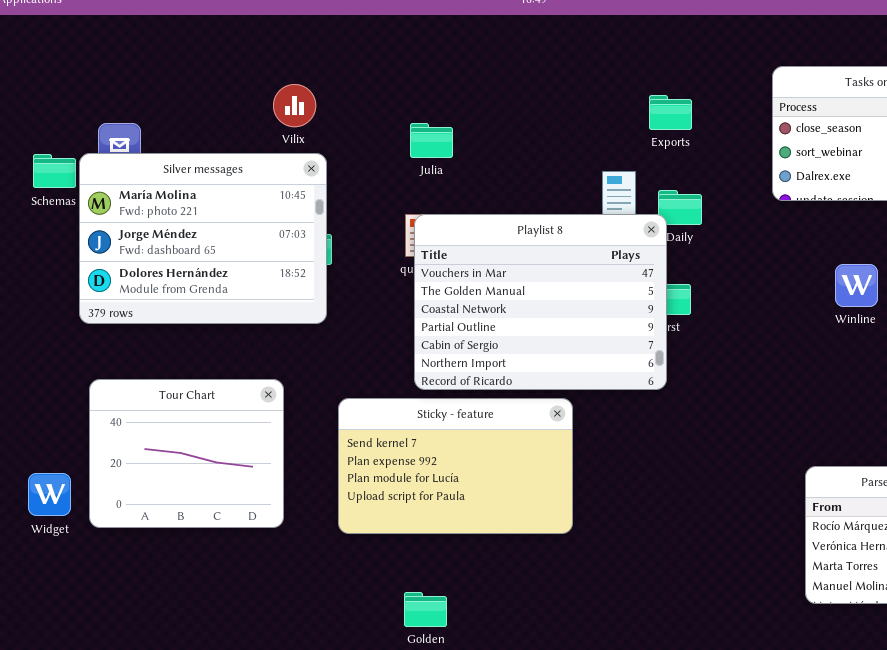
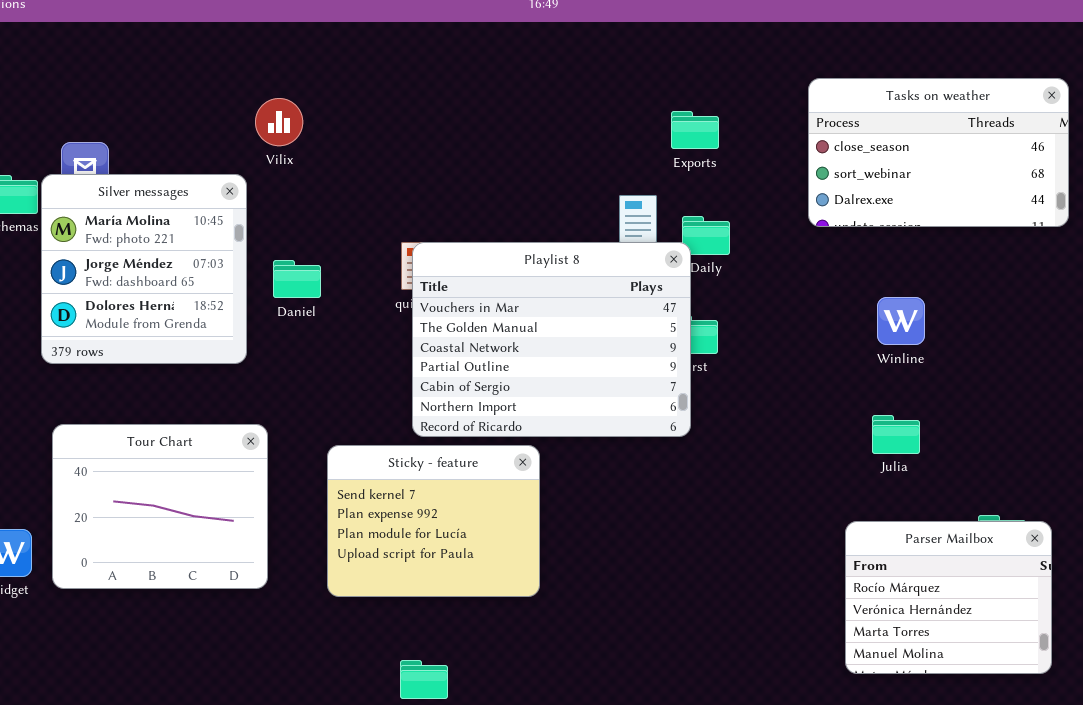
Julia: [410,123,453,158] -> [872,415,920,454], moved
Silver messages: [79,153,327,324] -> [41,174,247,364], resized
Sticky - feature: [338,398,573,534] -> [327,445,540,597], resized

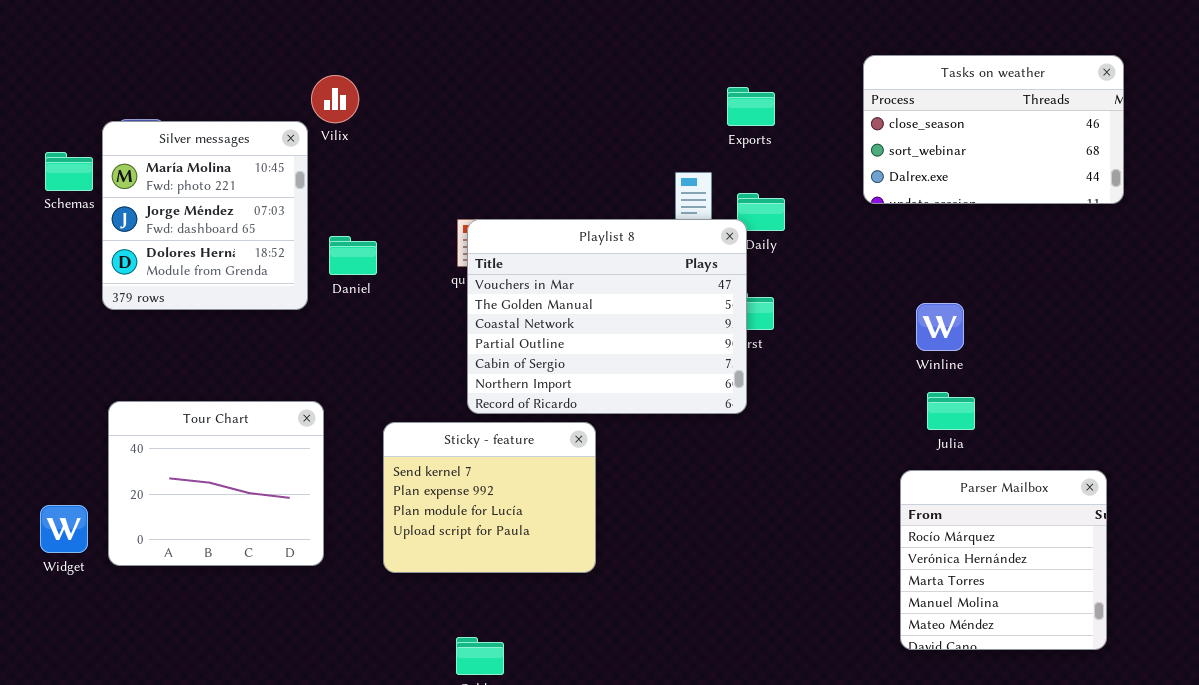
Silver messages: [41,174,247,364] -> [102,121,308,310], moved
Winline: [877,297,925,345] -> [916,303,964,351], moved
Parser Mailbox: [845,521,1052,674] -> [900,470,1107,650], resized

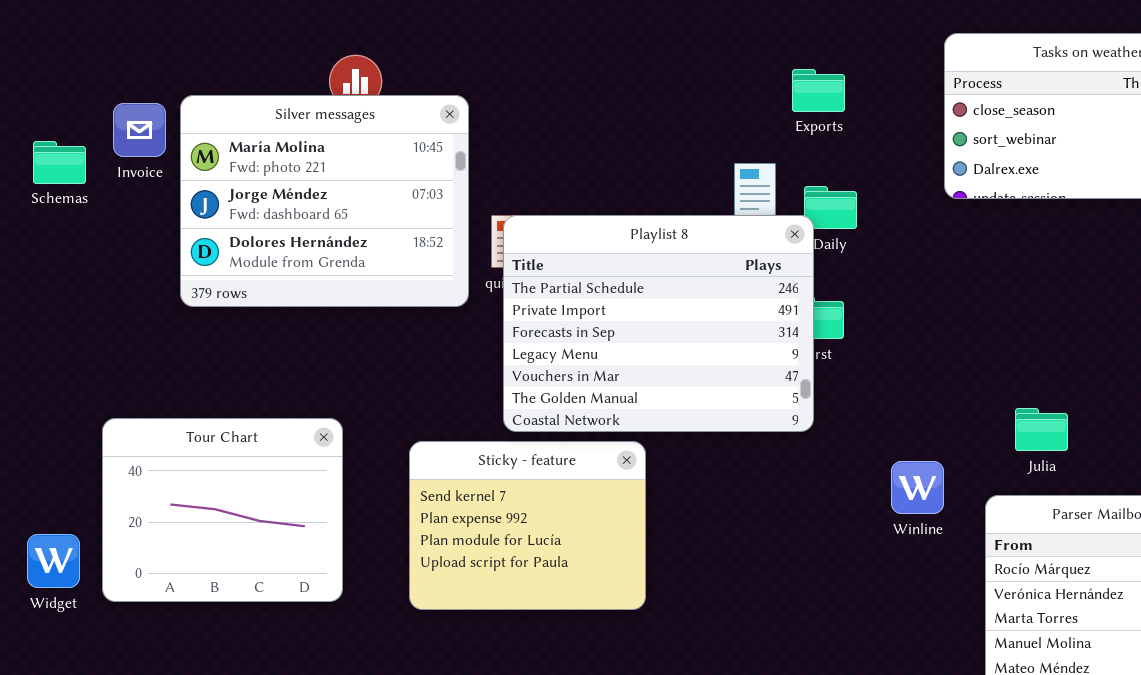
Silver messages: [102,121,308,310] -> [180,95,469,307], moved, resized
Playlist 8: [467,219,747,414] -> [503,215,814,432], scrolled up 4 rows
Winline: [916,303,964,351] -> [891,461,944,514], moved

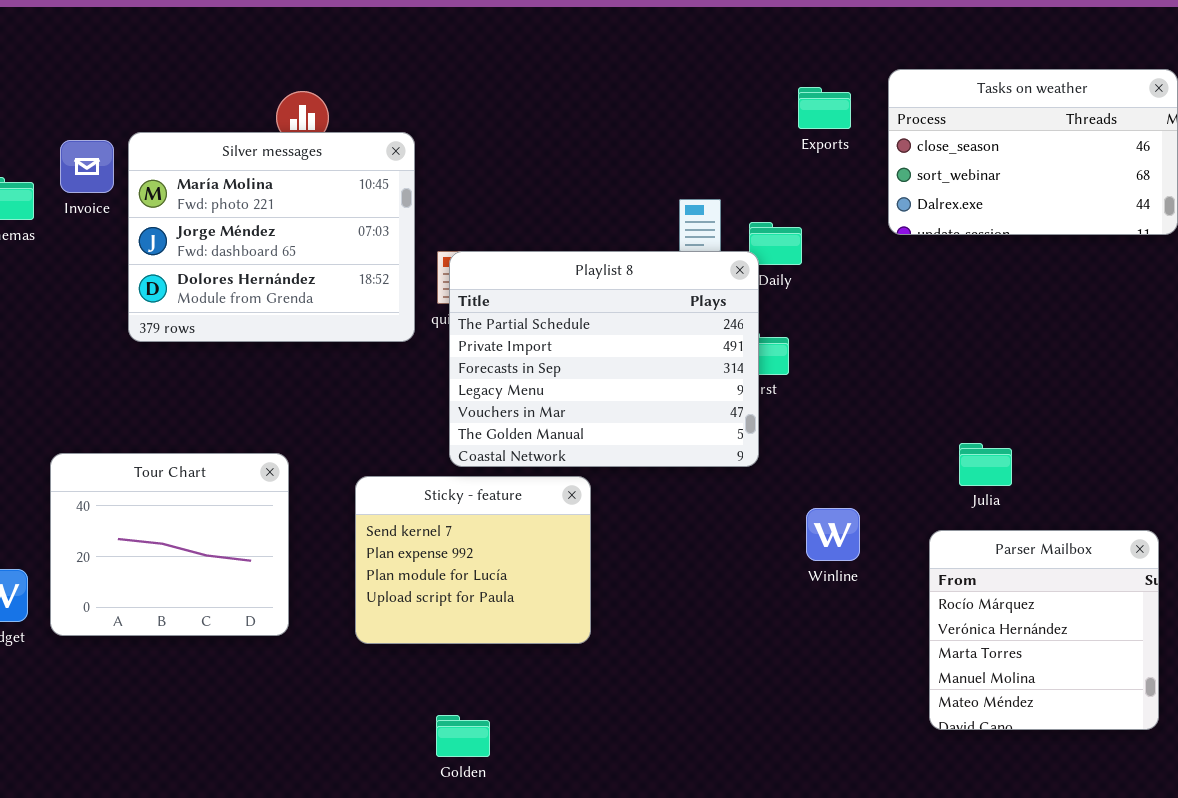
Exports: [792,69,845,112] -> [798,87,851,129], moved
Winline: [891,461,944,514] -> [806,508,860,561], moved

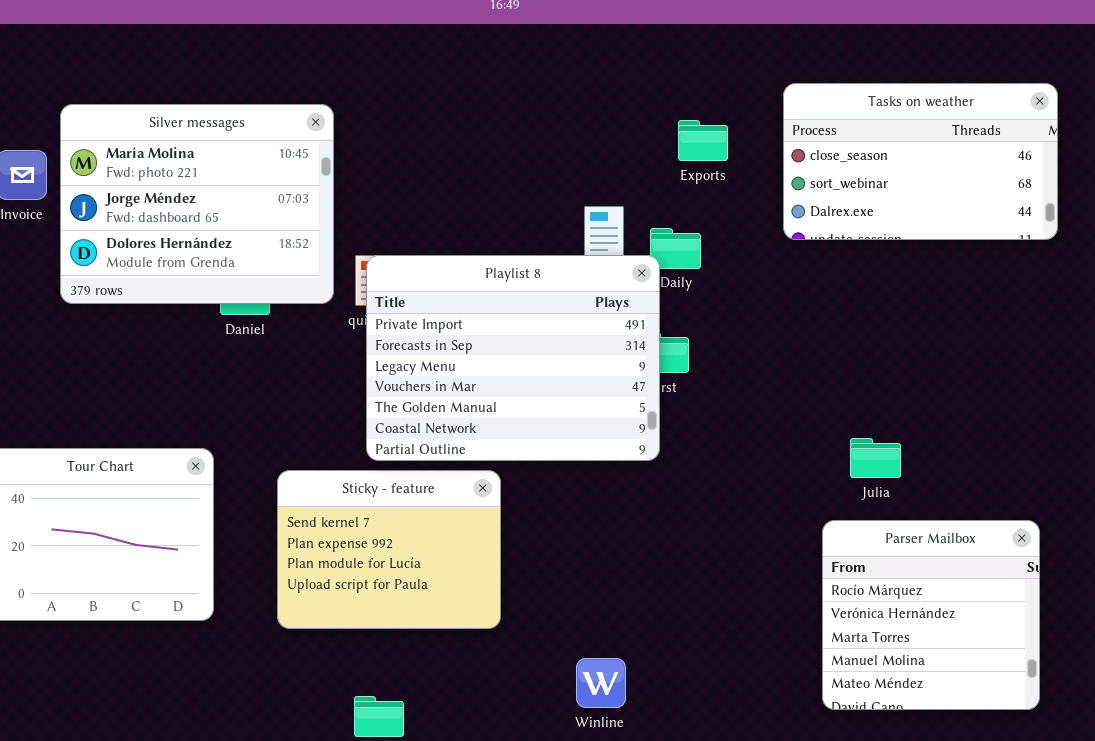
Exports: [798,87,851,129] -> [678,120,728,161], moved
Silver messages: [128,132,415,342] -> [60,104,334,304], moved
Playlist 8: [449,251,759,467] -> [366,255,660,461], scrolled down 1 row
Winline: [806,508,860,561] -> [576,658,626,708], moved

